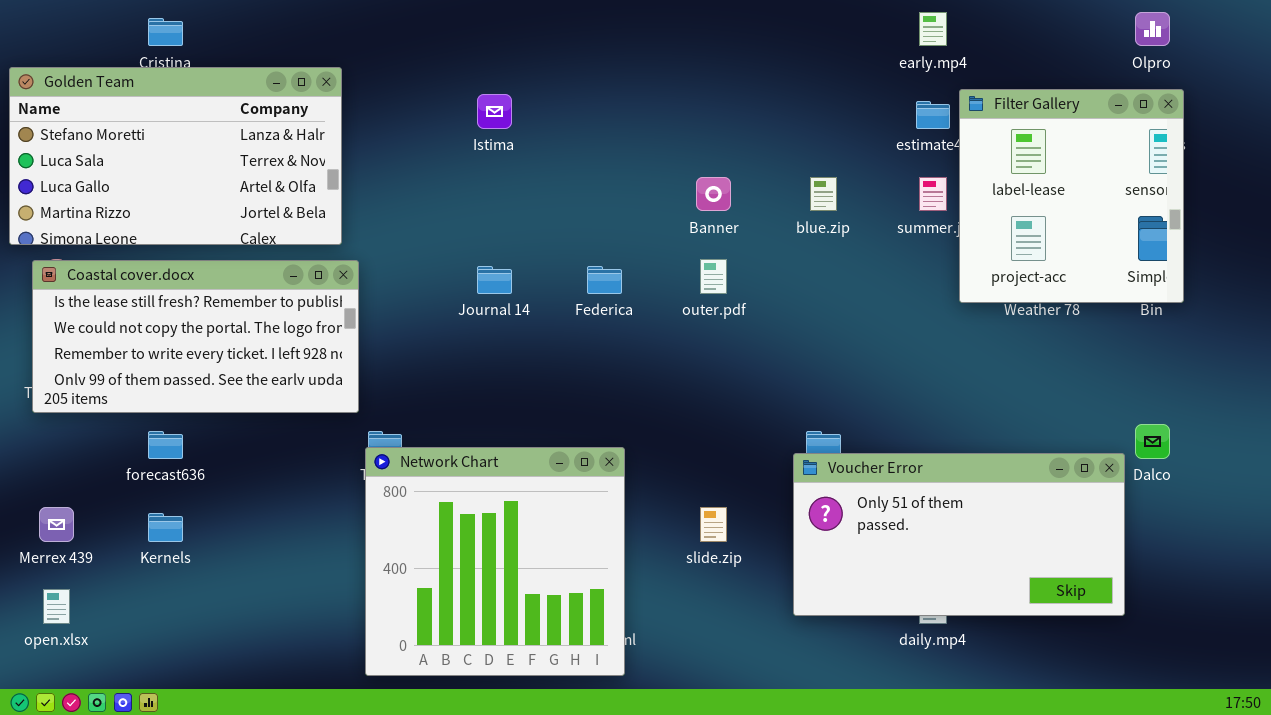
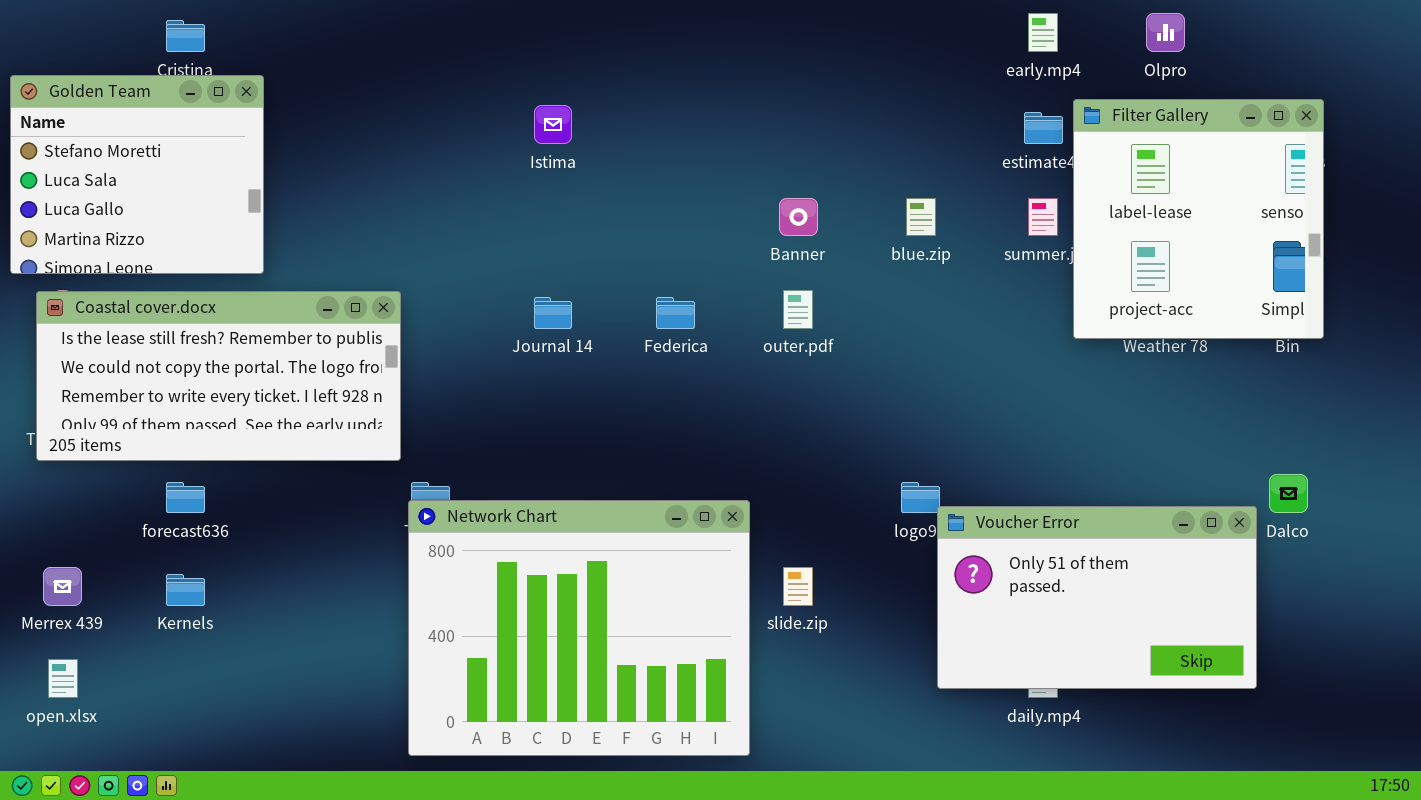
Olpro: [1135,12,1170,46] -> [1146,13,1185,52], moved
Golden Team: [9,67,342,245] -> [10,75,264,274], resized
Network Chart: [365,447,625,676] -> [408,500,750,756], resized
Voucher Error: [793,453,1125,616] -> [937,506,1257,689], resized

